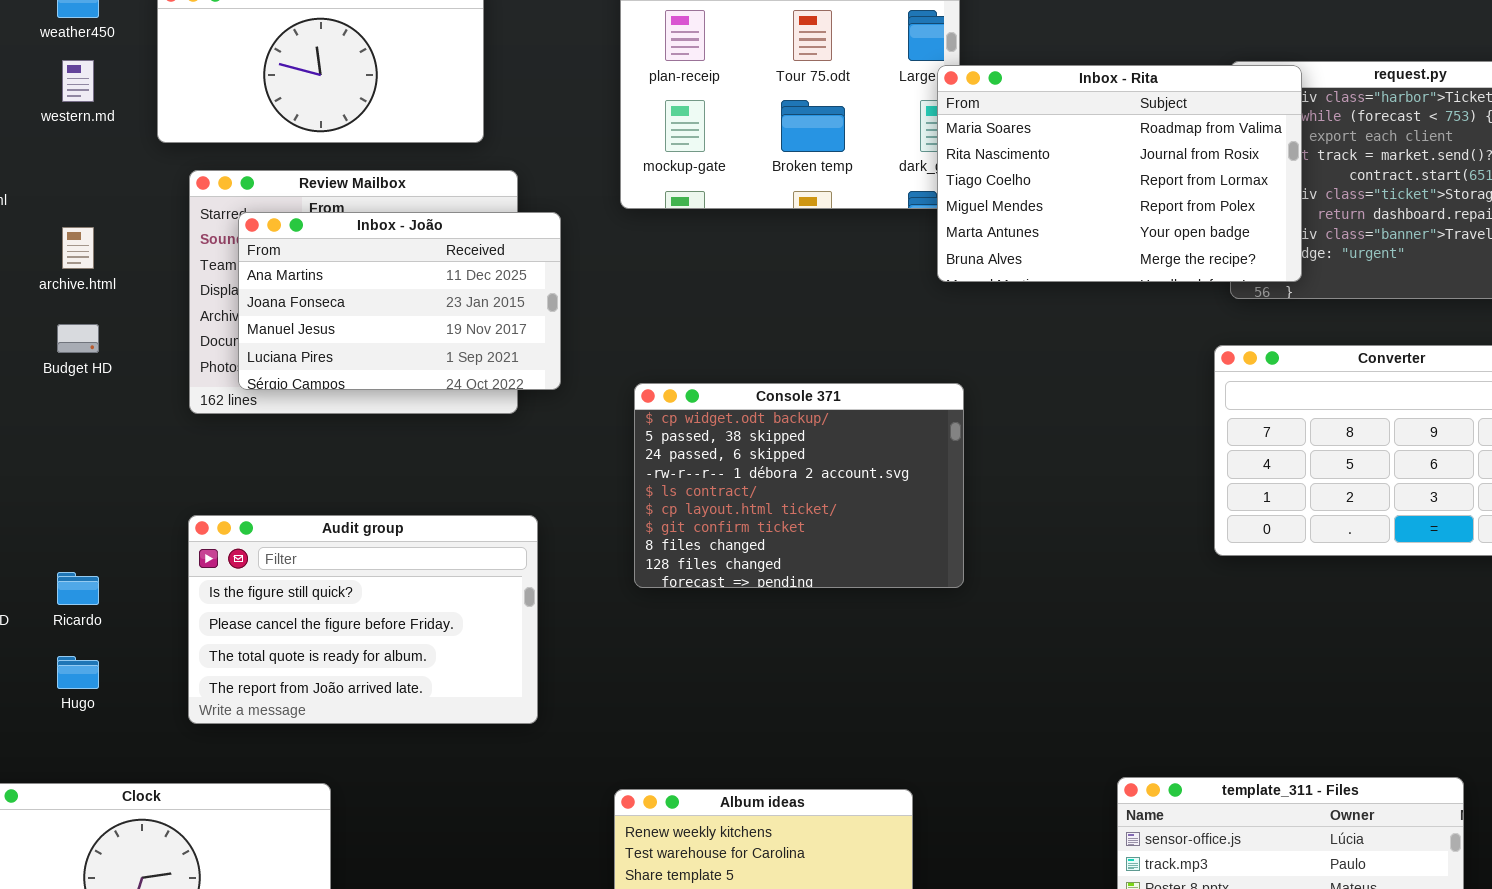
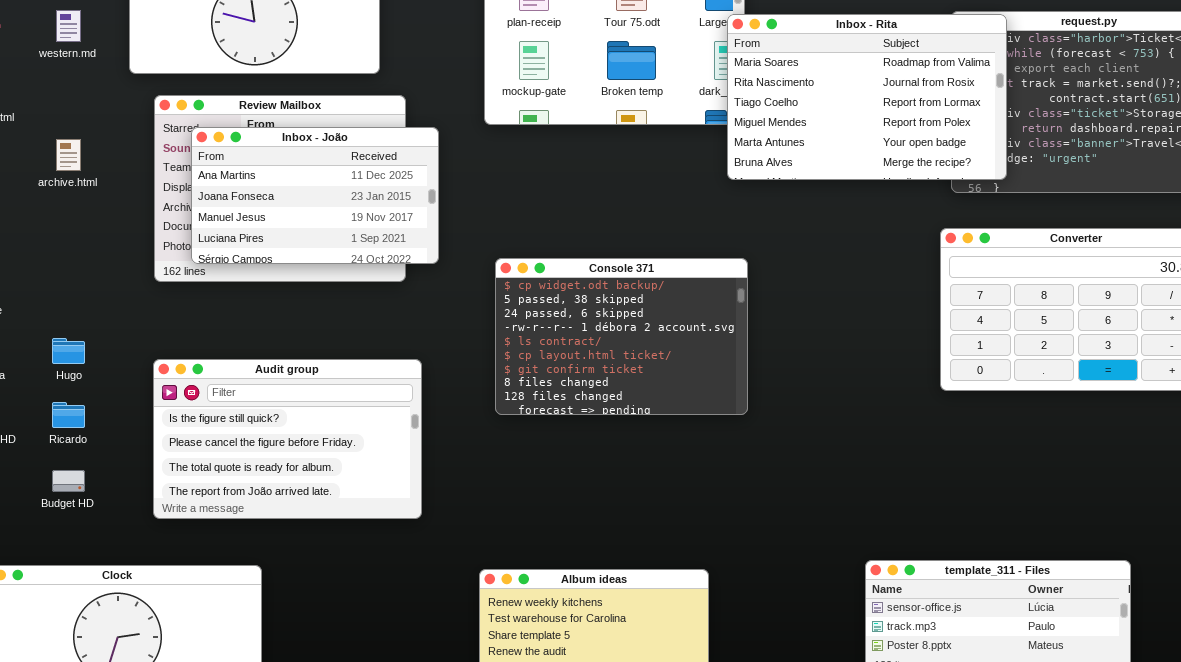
Budget HD: [57,324,99,353] -> [52,470,85,492], moved
Hugo: [57,656,99,689] -> [52,338,85,364], moved

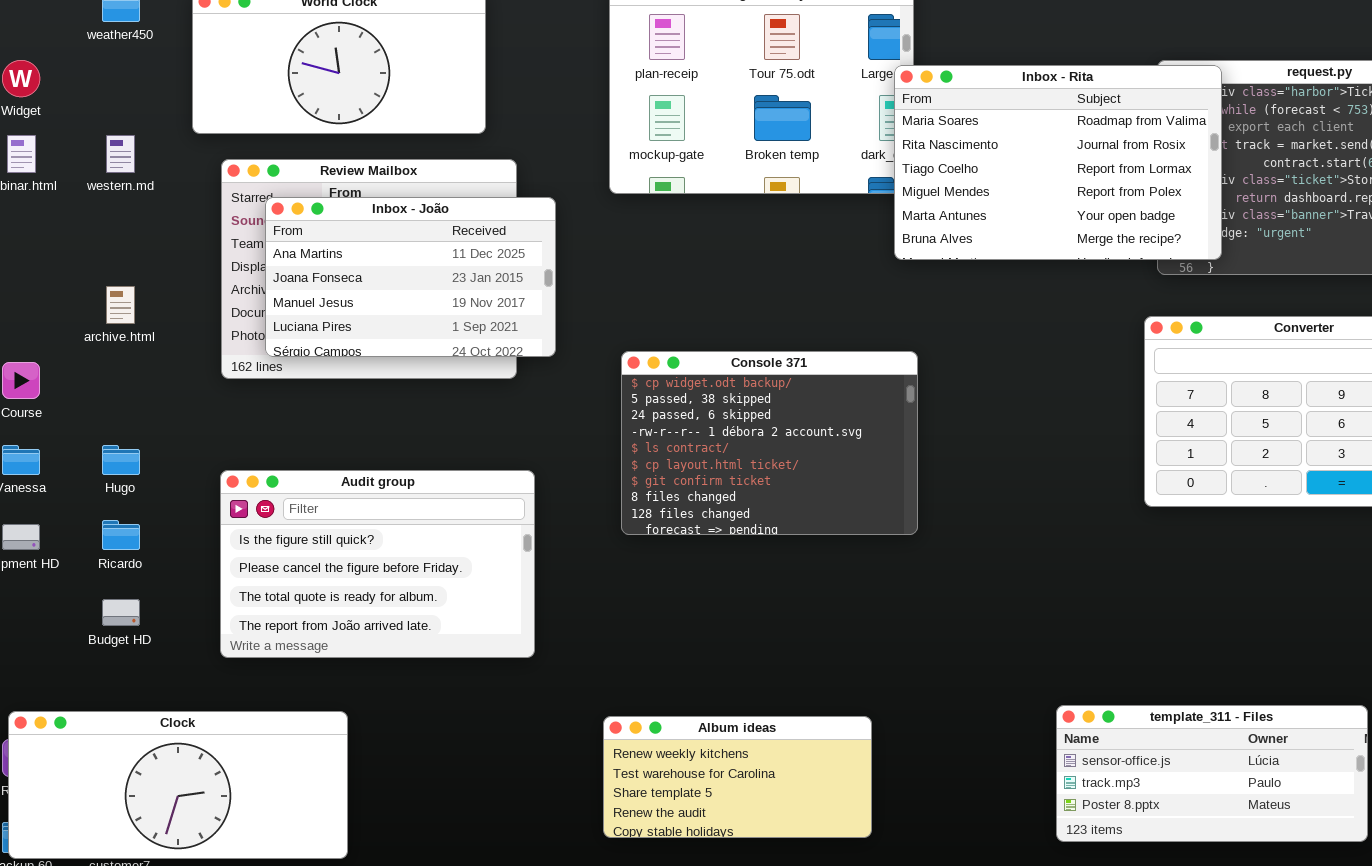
western.md: [56,10,81,42] -> [106,135,135,173], moved
archive.html: [56,139,81,171] -> [106,286,135,324], moved

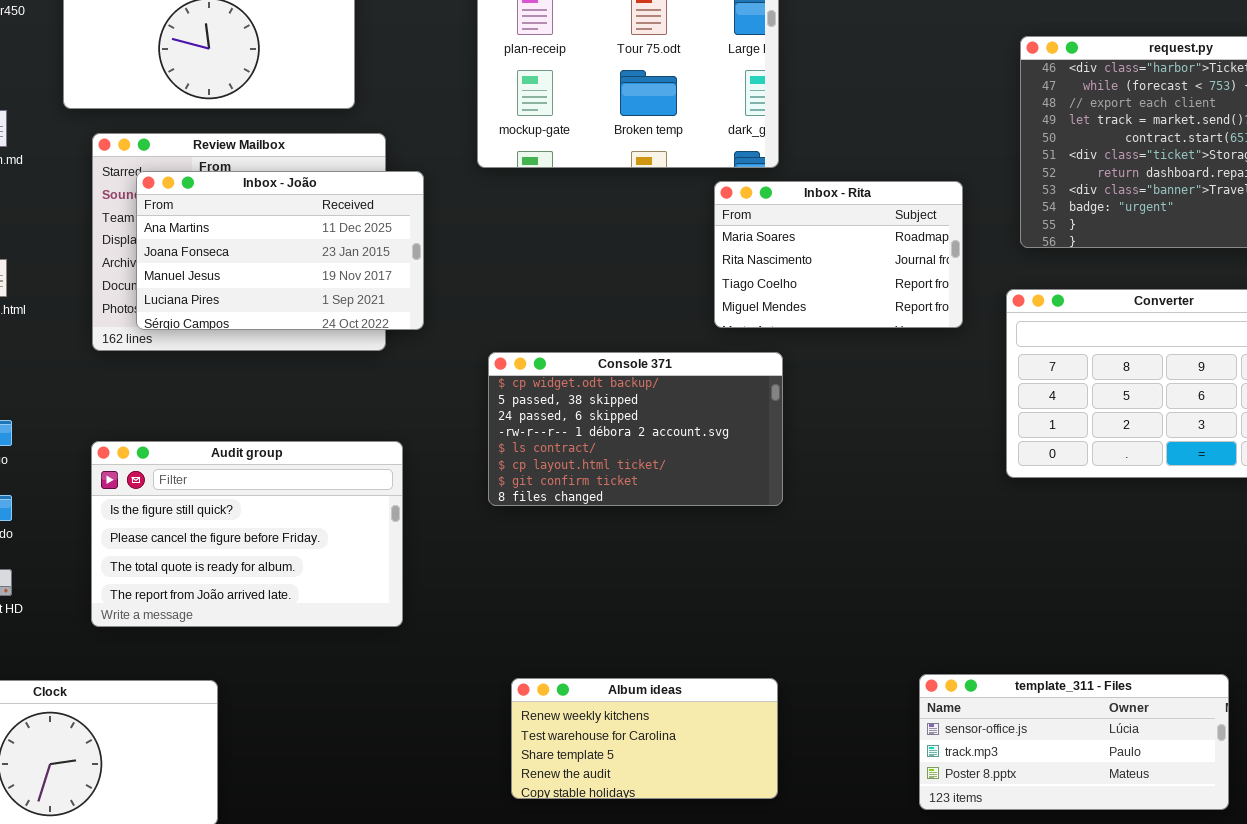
Inbox - Rita: [894,65,1222,260] -> [714,181,963,328], moved, resized
Console 371: [621,351,918,535] -> [488,352,783,506], resized
Album ideas: [603,716,872,838] -> [511,678,778,799], moved

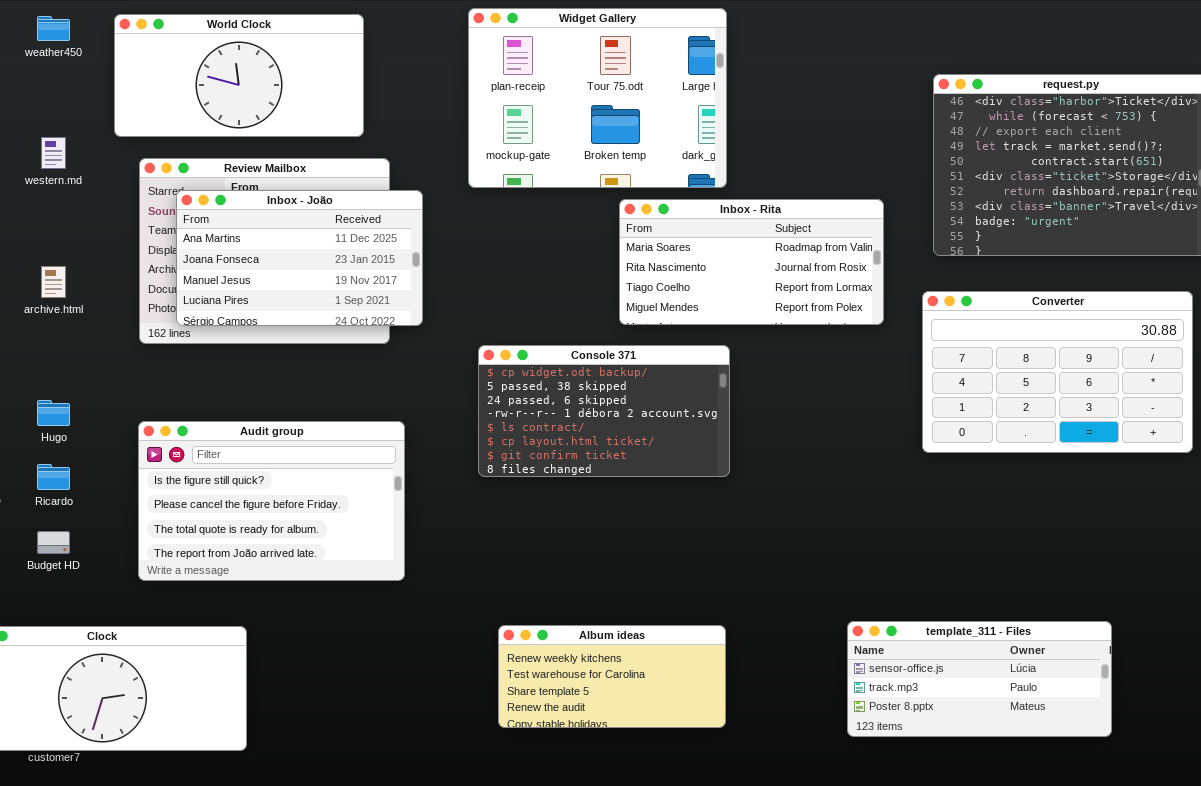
Inbox - Rita: [714,181,963,328] -> [619,199,884,325], resized

